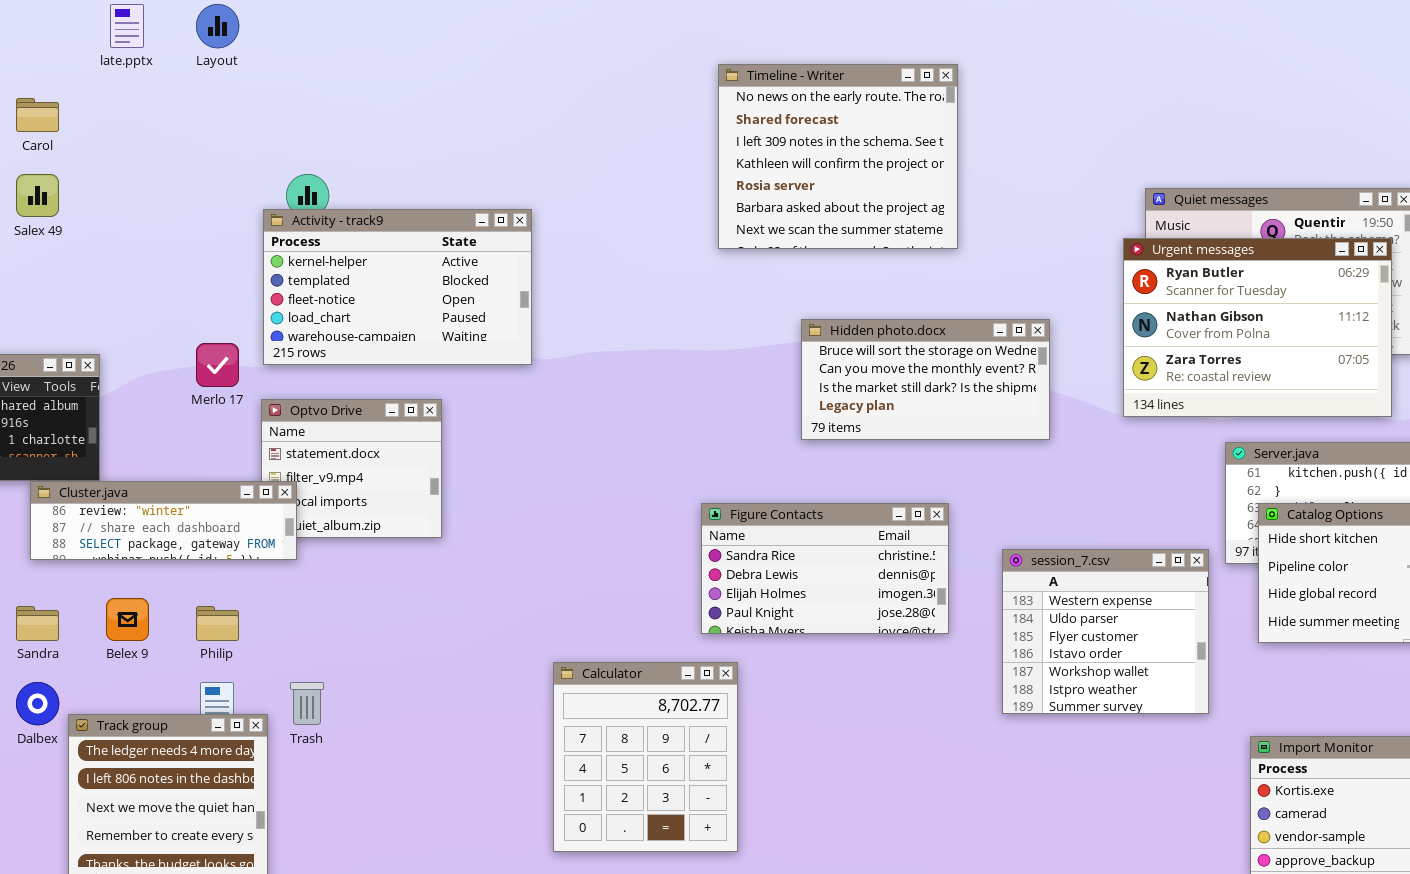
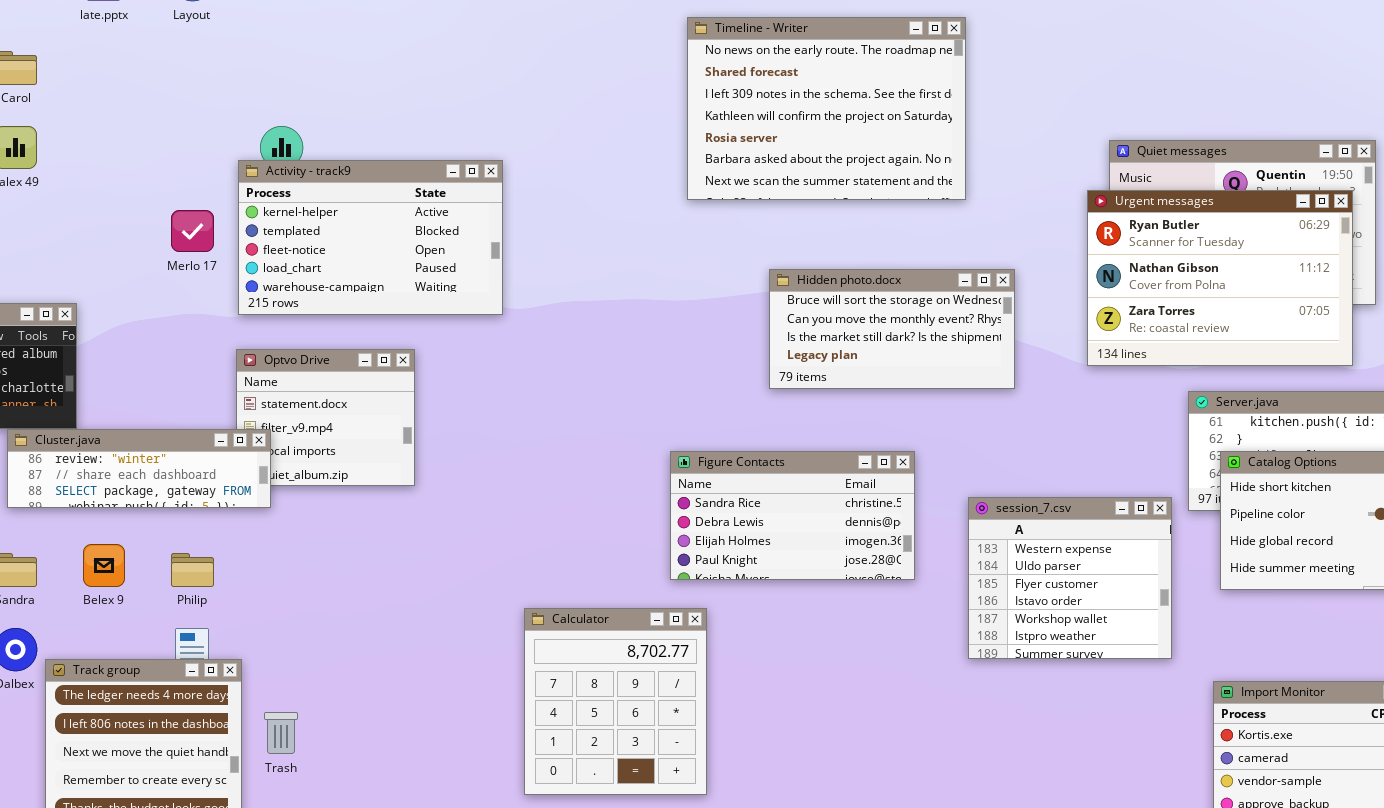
Timeline - Writer: [718,64,958,249] -> [687,17,966,200], resized
Merlo 17: [196,343,239,387] -> [171,210,214,252], moved
Trash: [290,682,324,725] -> [264,712,298,754], moved

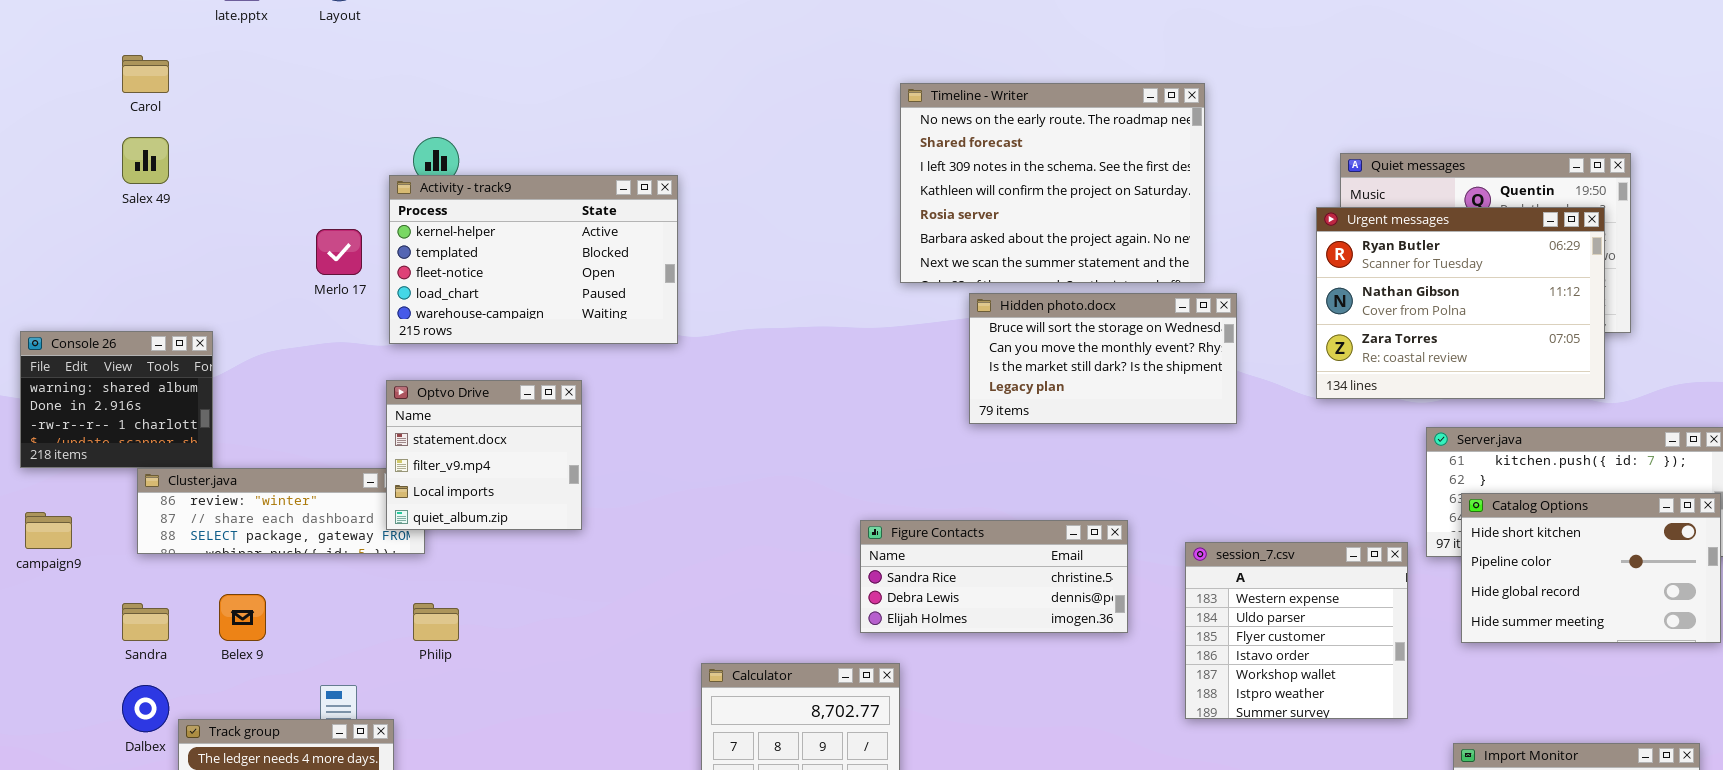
Timeline - Writer: [687,17,966,200] -> [900,83,1205,283], moved
Optvo Drive: [236,349,415,486] -> [386,380,582,530], raised
Figure Contacts: [670,451,915,580] -> [860,520,1128,633], resized
Philip: [171,553,214,587] -> [413,603,459,641], moved

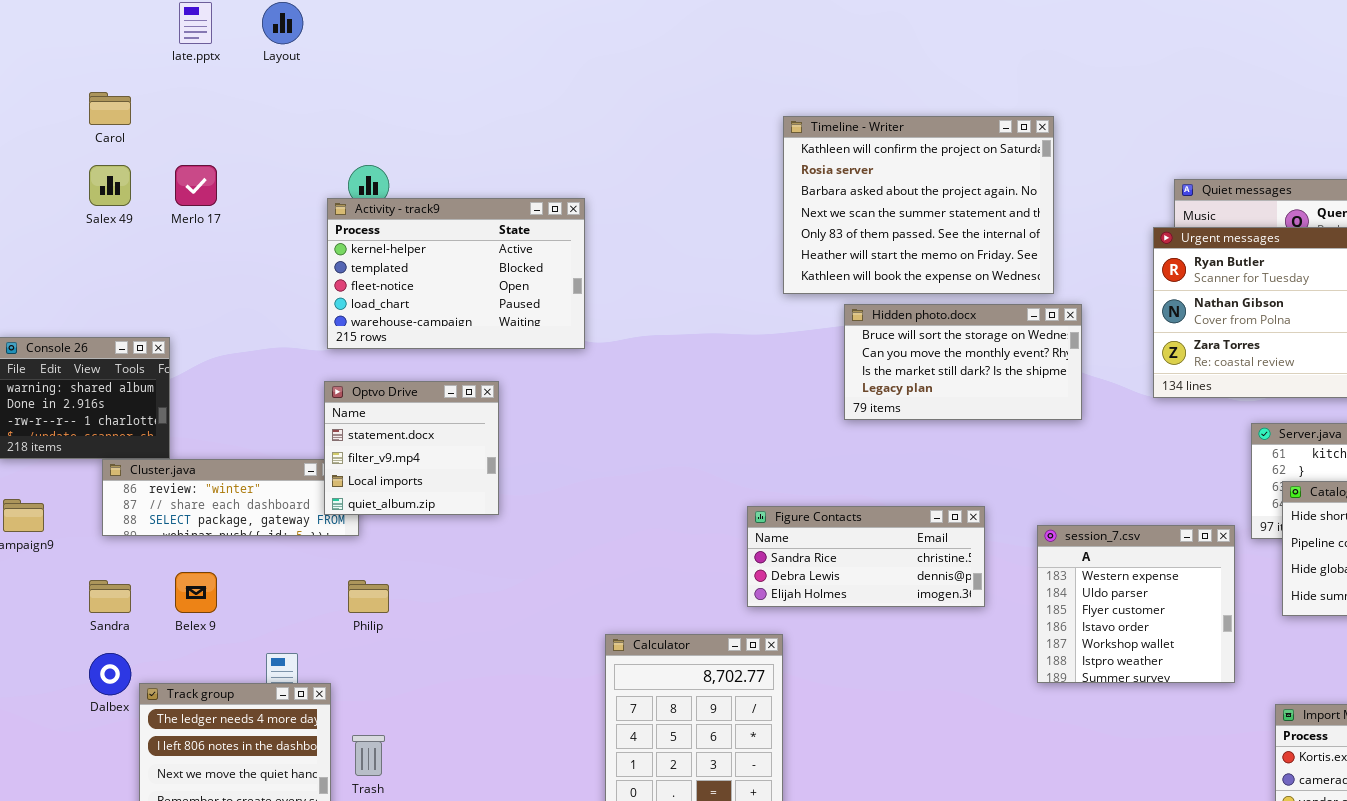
Timeline - Writer: [900,83,1205,283] -> [783,116,1054,294], scrolled down 3 rows
Merlo 17: [316,229,362,275] -> [175,165,217,206], moved

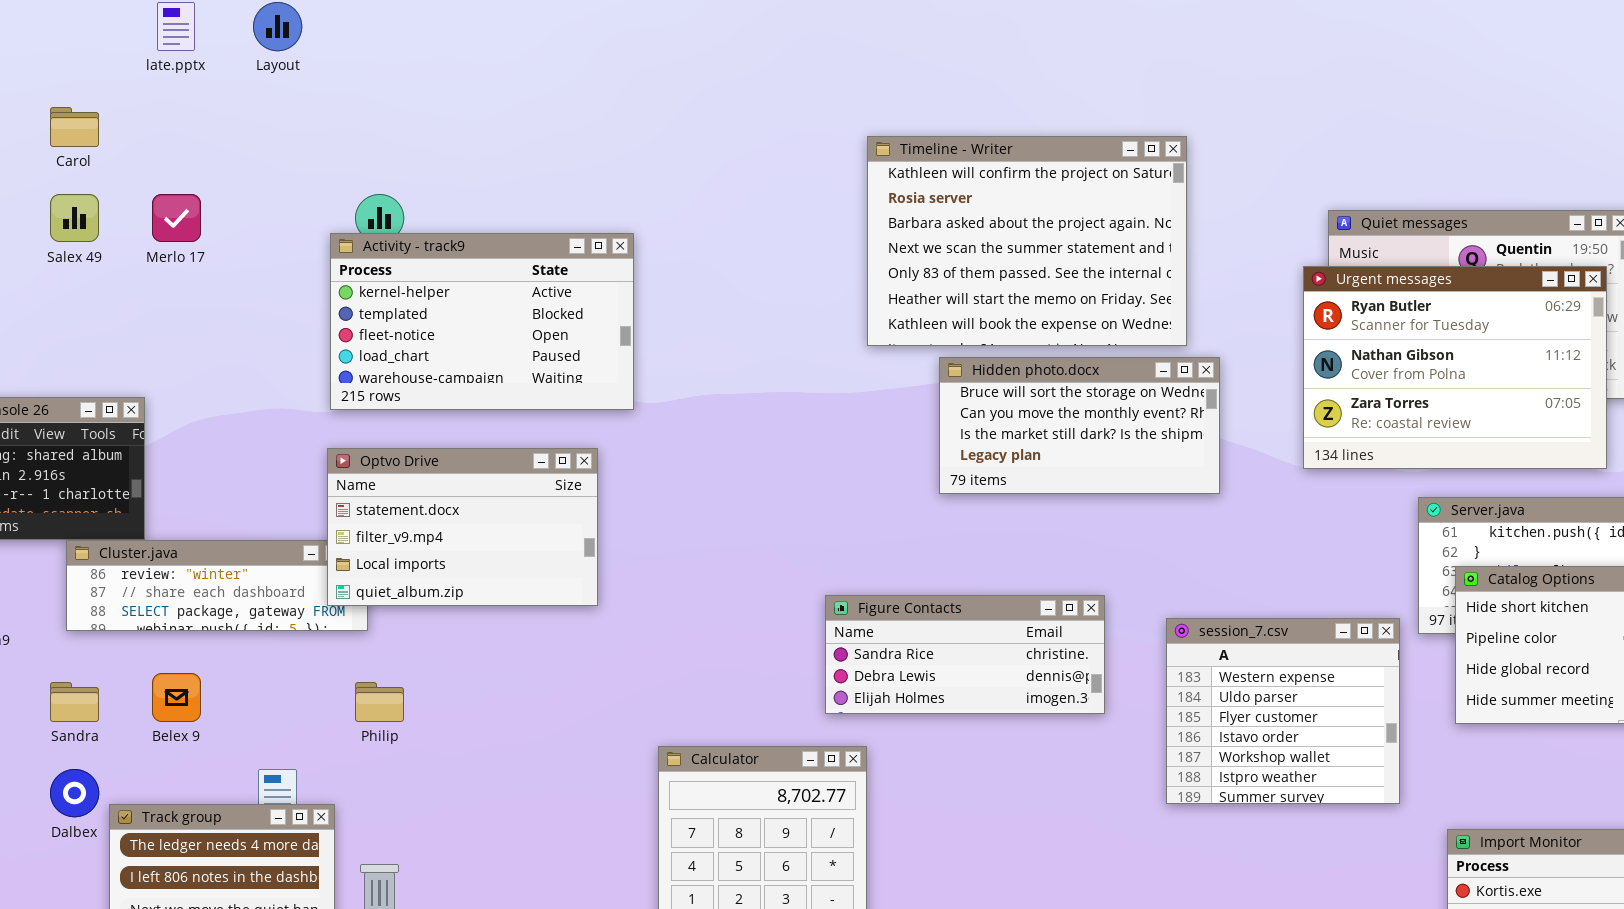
Optvo Drive: [324,381,499,515] -> [327,448,598,606], resized

